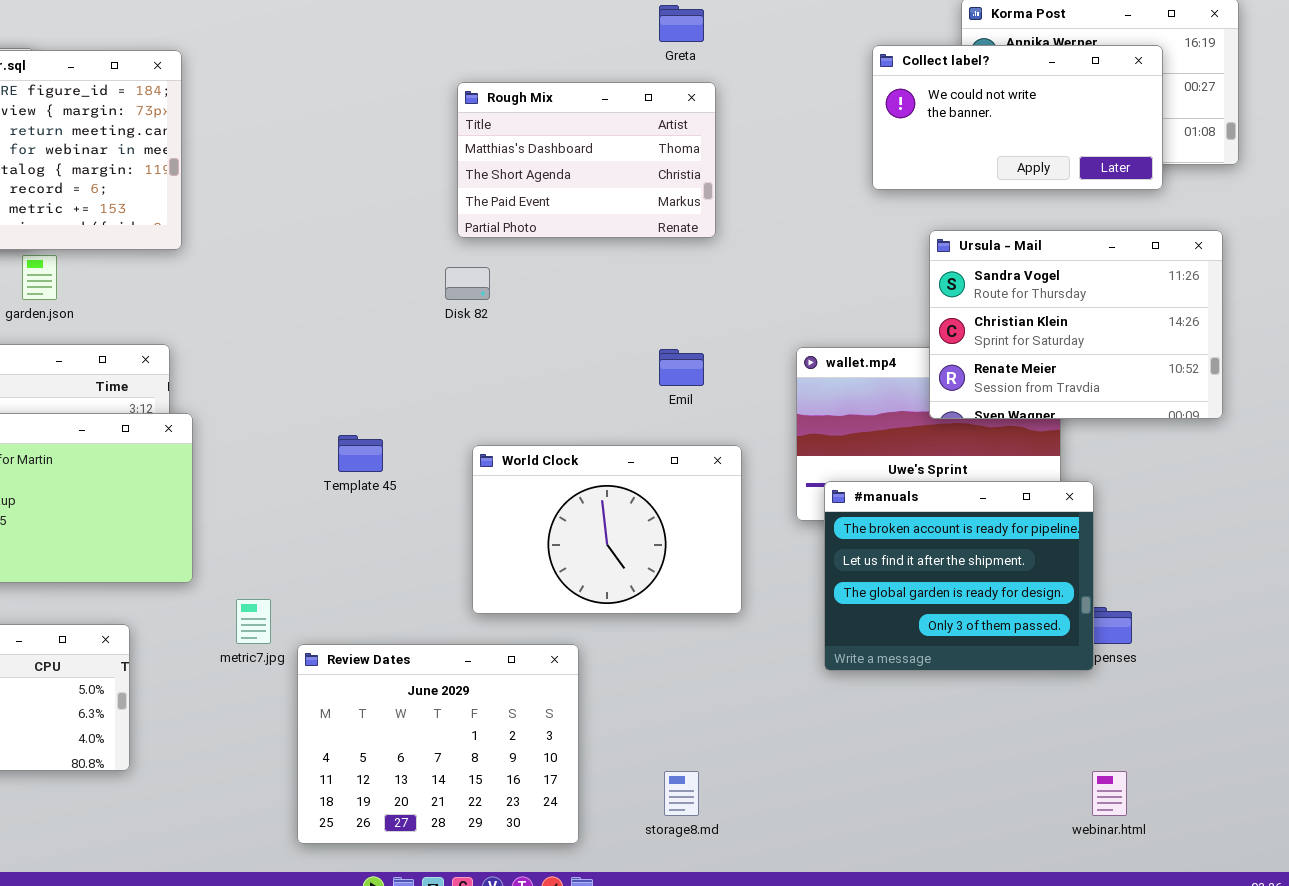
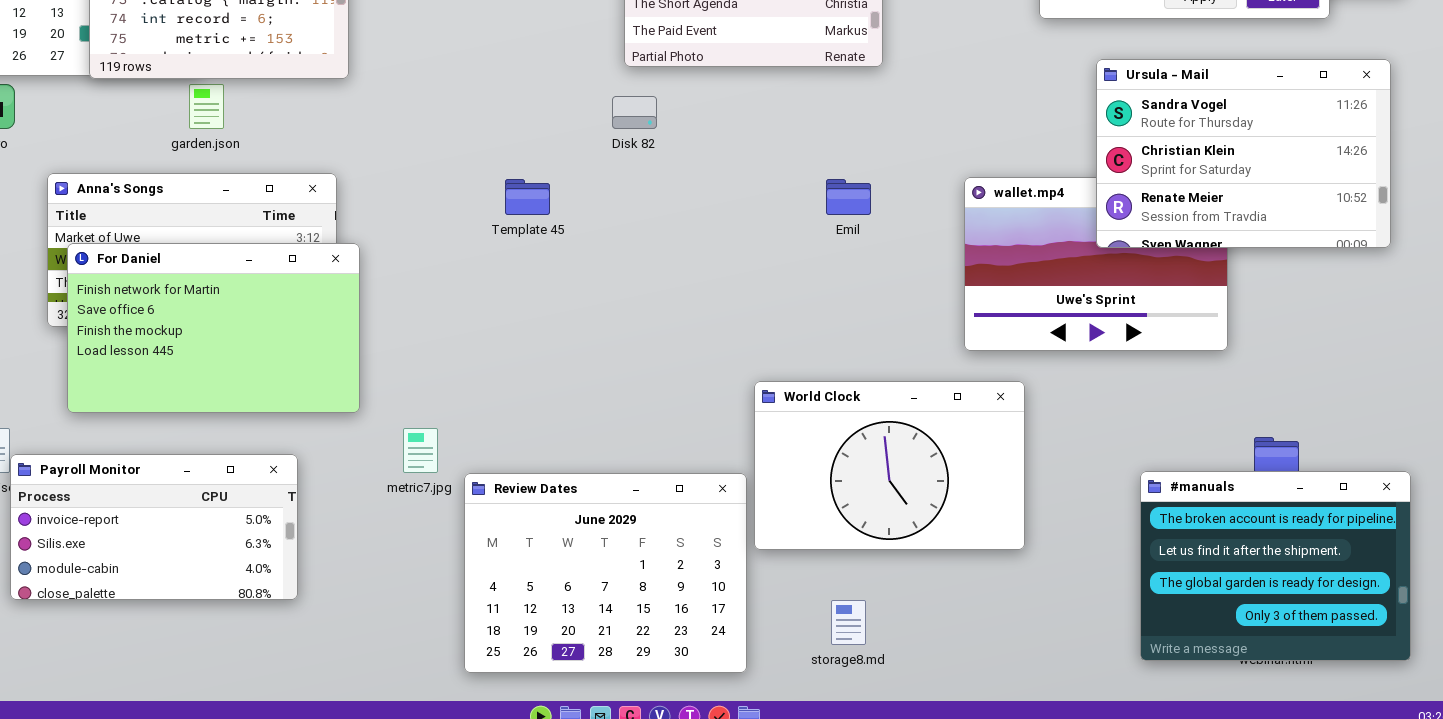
Template 45: [338,435,383,472] -> [505,179,550,215], moved
World Clock: [472,445,742,614] -> [754,381,1025,550], moved
#manuals: [824,481,1094,671] -> [1140,471,1411,661], moved

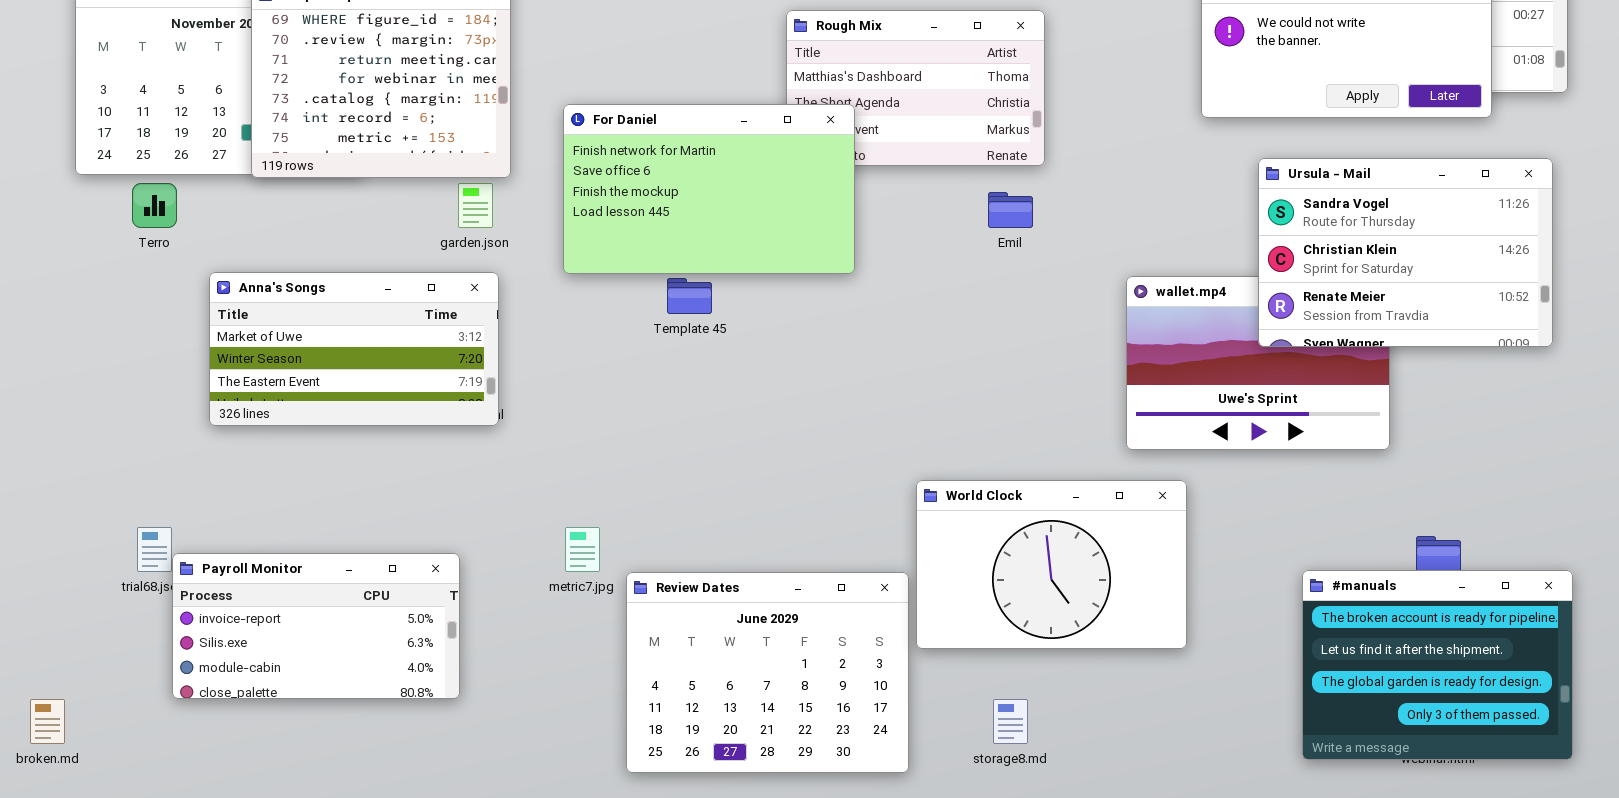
garden.json: [189,84,224,129] -> [458,183,493,228], moved
Emil: [826,179,871,215] -> [988,192,1033,228], moved
For Daniel: [67,243,360,413] -> [563,104,855,274], moved

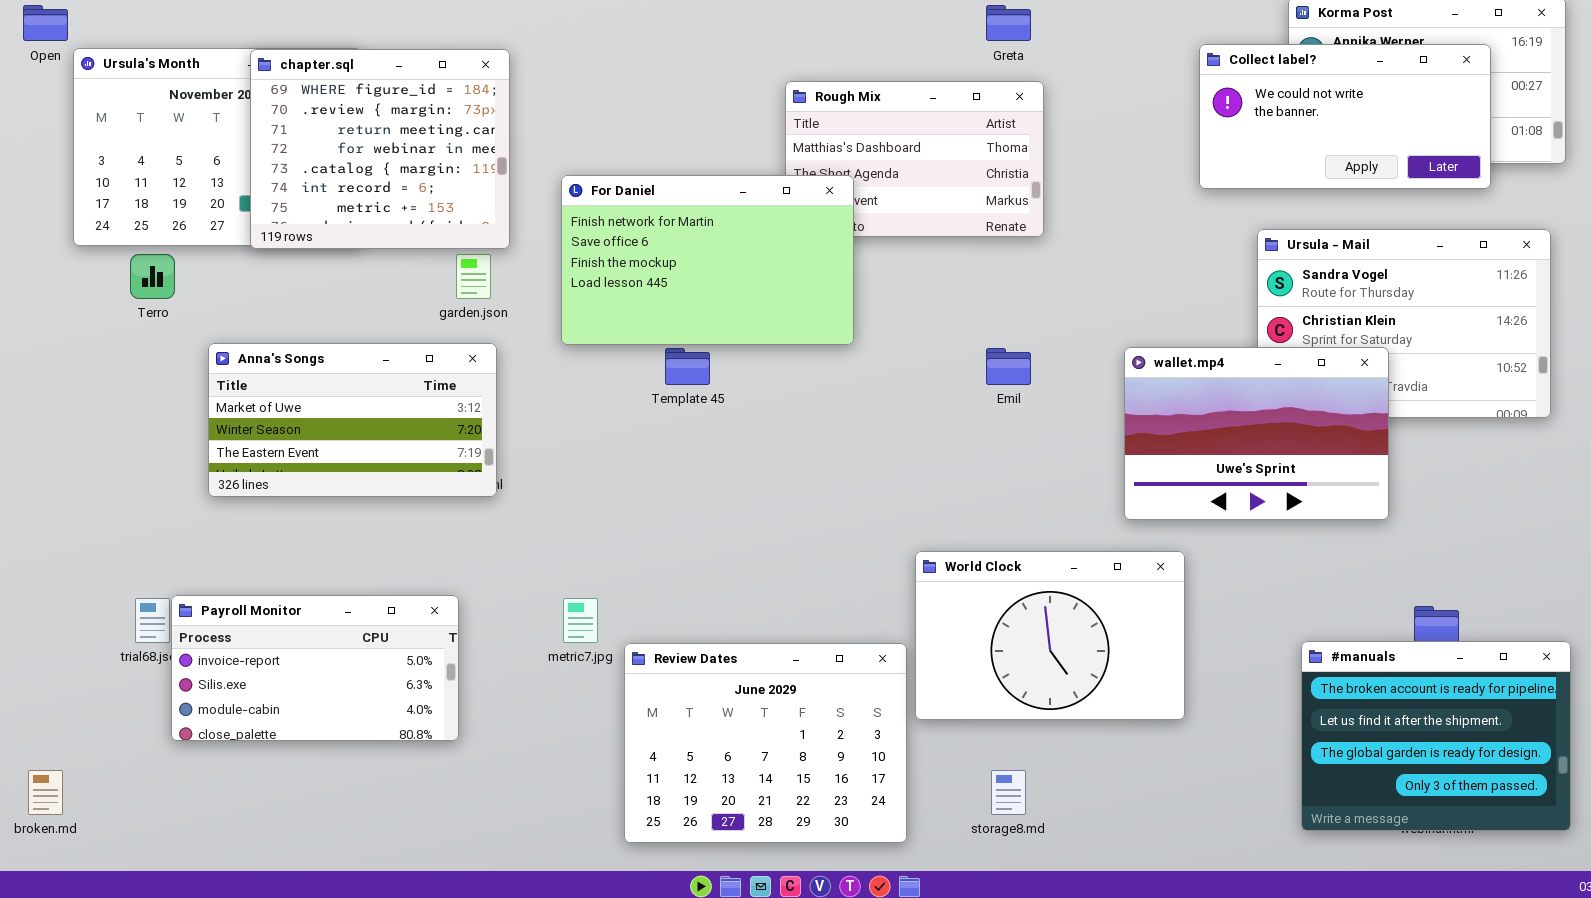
Emil: [988,192,1033,228] -> [986,348,1031,385], moved
wallet.mp4: [1126,276,1390,450] -> [1124,347,1389,520], raised
Payroll Monitor: [172,553,460,699] -> [171,595,459,741], moved

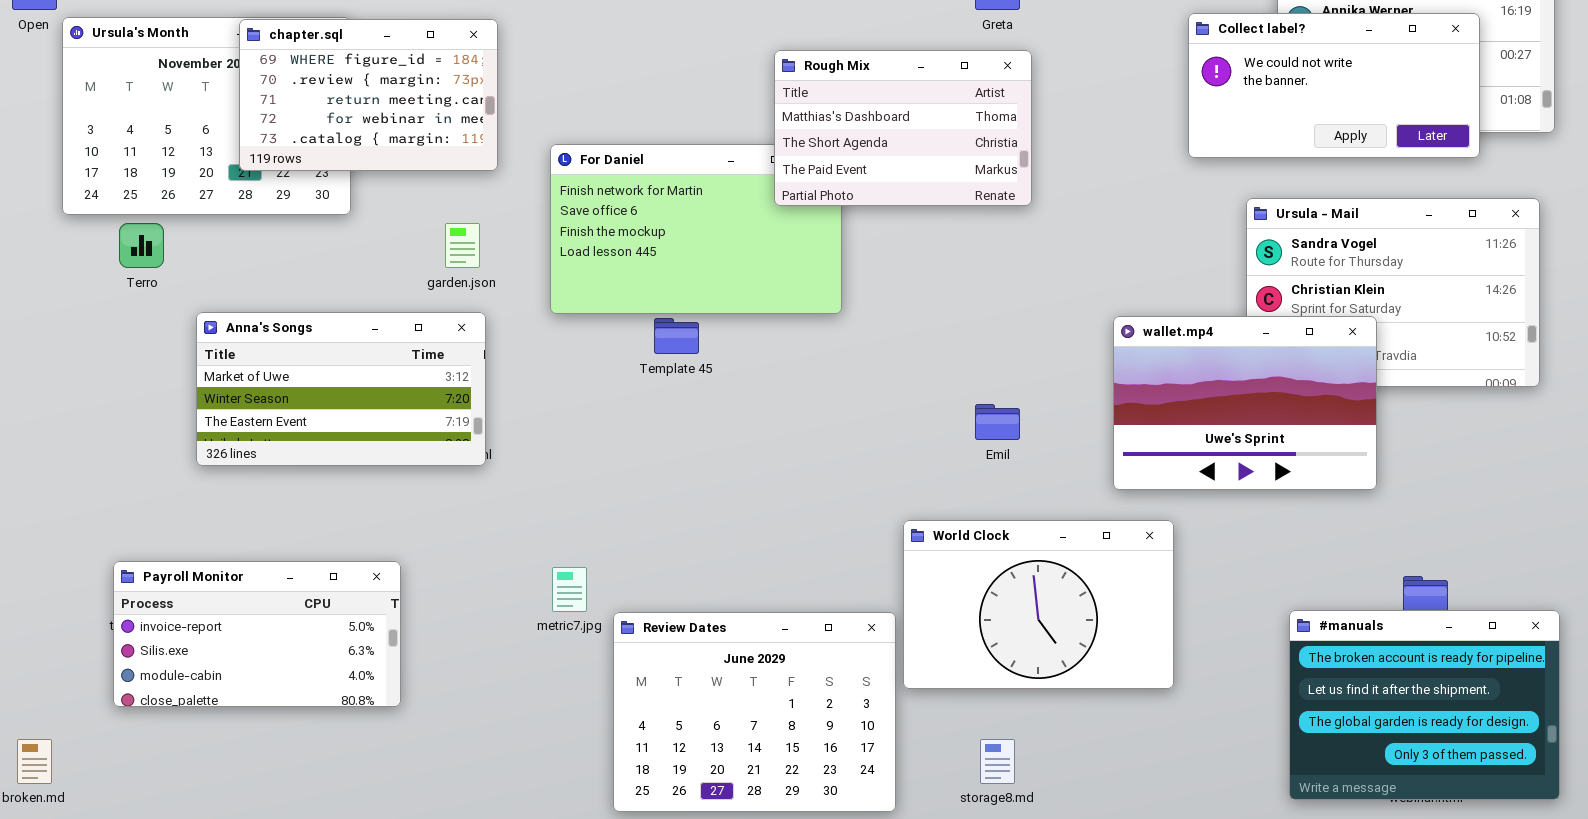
chapter.sql: [250,49,510,249] -> [239,19,498,171], resized
Rough Mix: [785,81,1044,237] -> [774,50,1032,206], raised
Emil: [986,348,1031,385] -> [975,404,1020,440], moved
Payroll Monitor: [171,595,459,741] -> [113,561,401,707], moved

